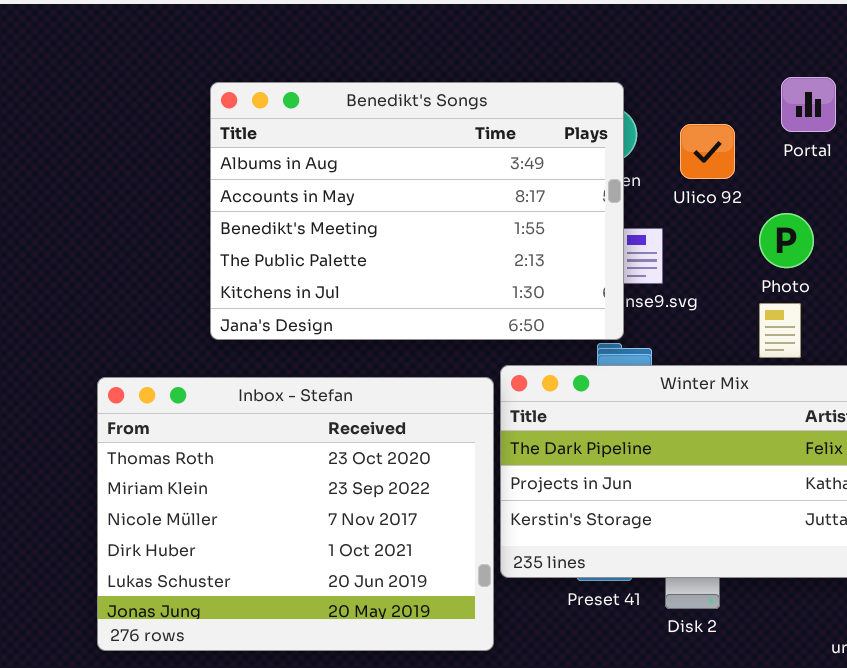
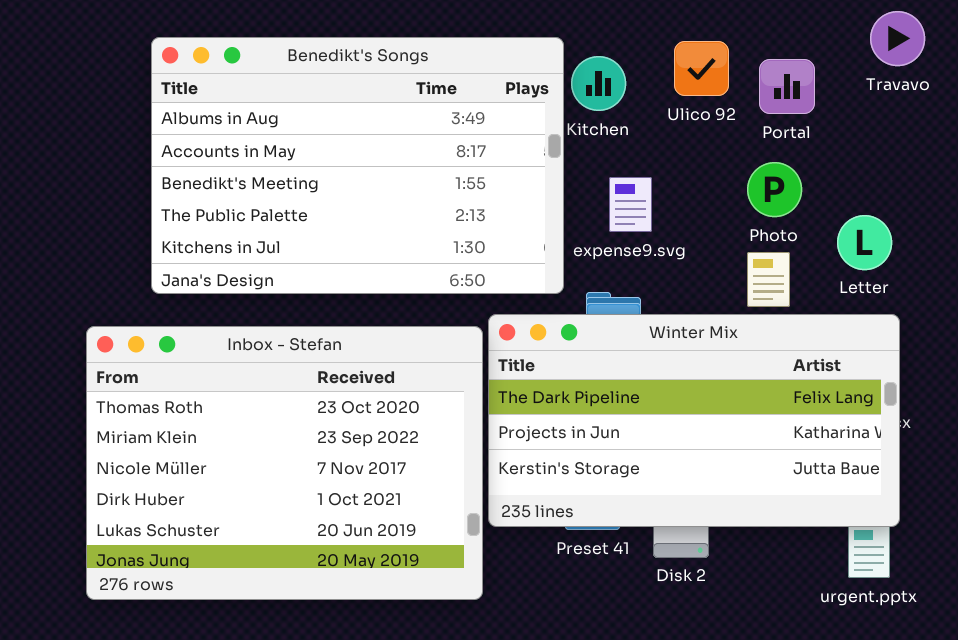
Portal: [781,77,836,132] -> [759,59,815,114], moved
Benedikt's Songs: [210,82,624,340] -> [151,37,564,294], moved
Ulico 92: [680,124,735,179] -> [674,41,729,96], moved

